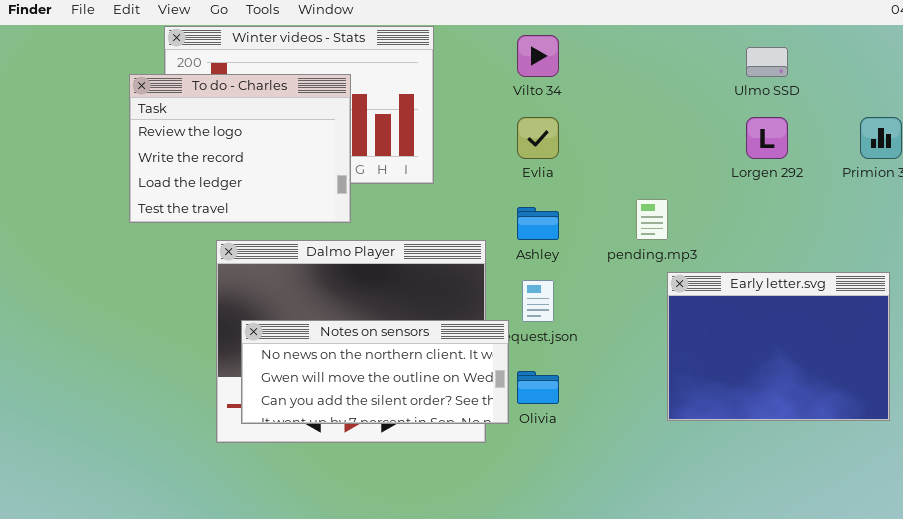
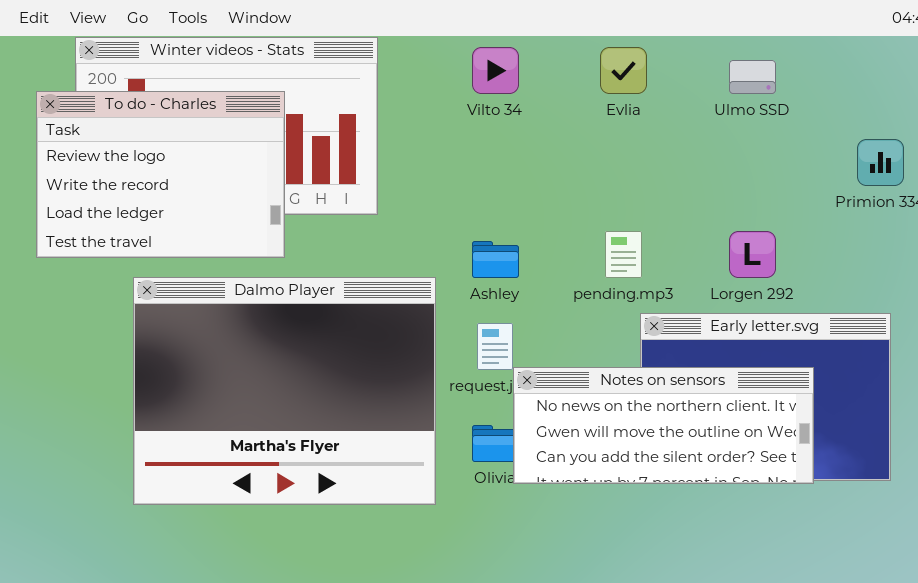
Evlia: [517,117,559,159] -> [600,47,647,94], moved
Lorgen 292: [746,117,788,159] -> [729,231,776,278], moved
Notes on sensors: [241,320,509,424] -> [513,367,814,484], moved

